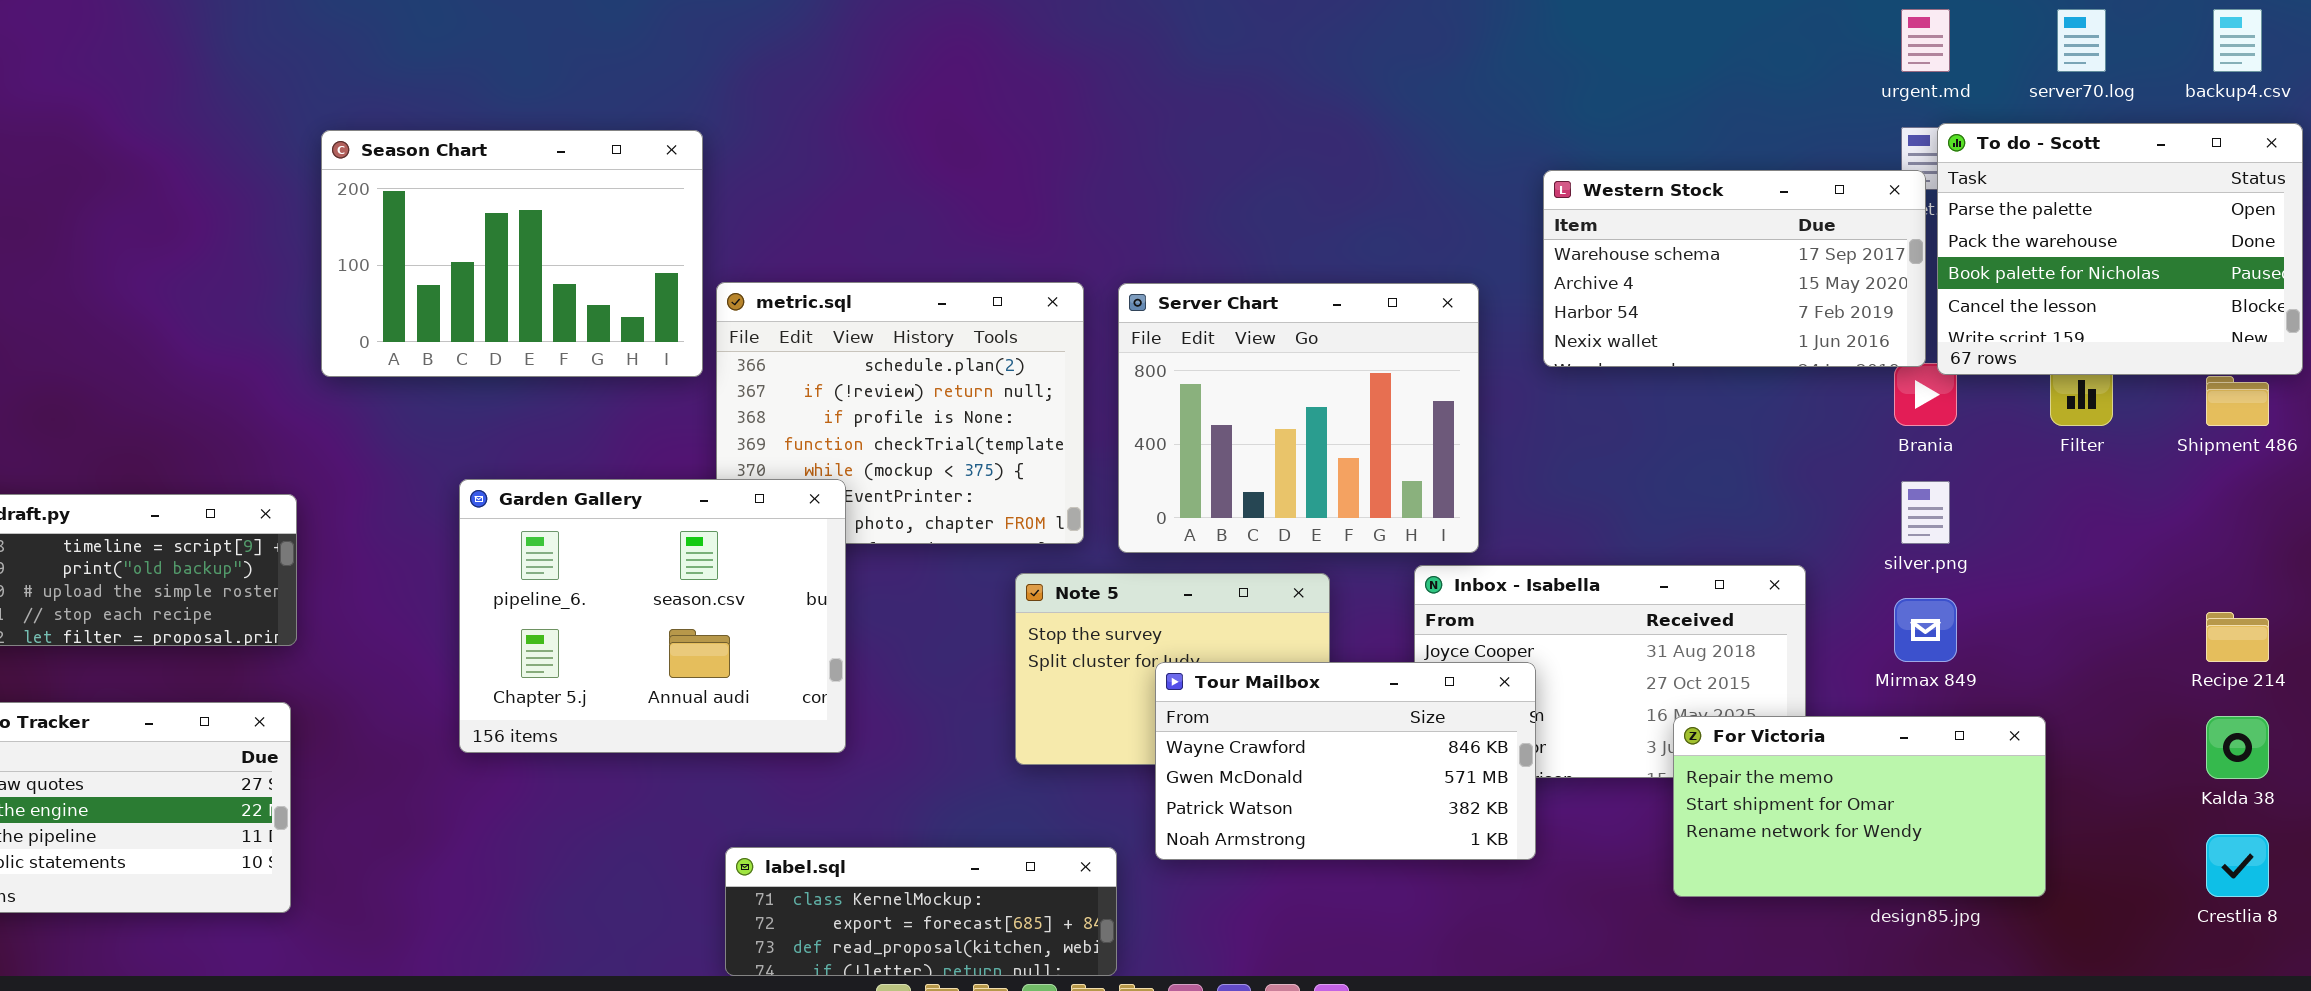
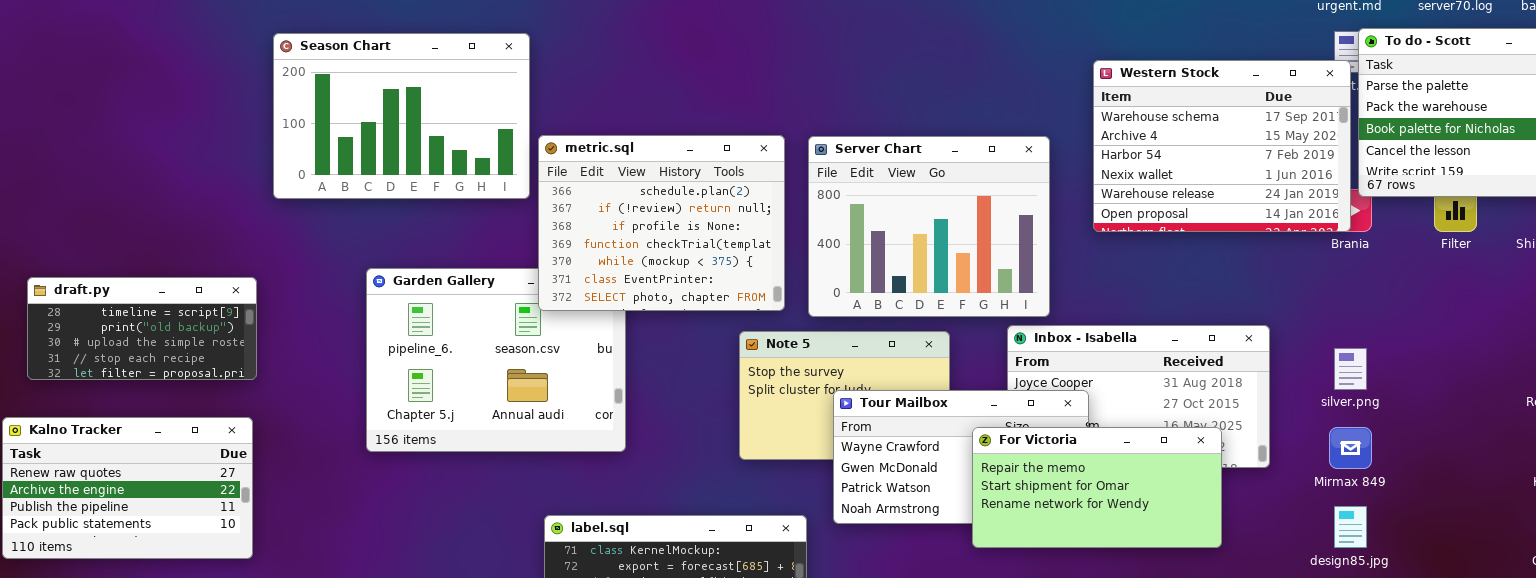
Western Stock: [1543,170,1926,367] -> [1093,60,1351,232], resized
metric.sql: [716,282,1084,544] -> [538,135,785,311], raised
silver.png: [1901,481,1950,544] -> [1334,348,1367,390], moved
Mirmax 849: [1894,598,1957,662] -> [1329,427,1372,469], moved
For Victoria: [1673,716,2046,897] -> [972,427,1222,548], moved

